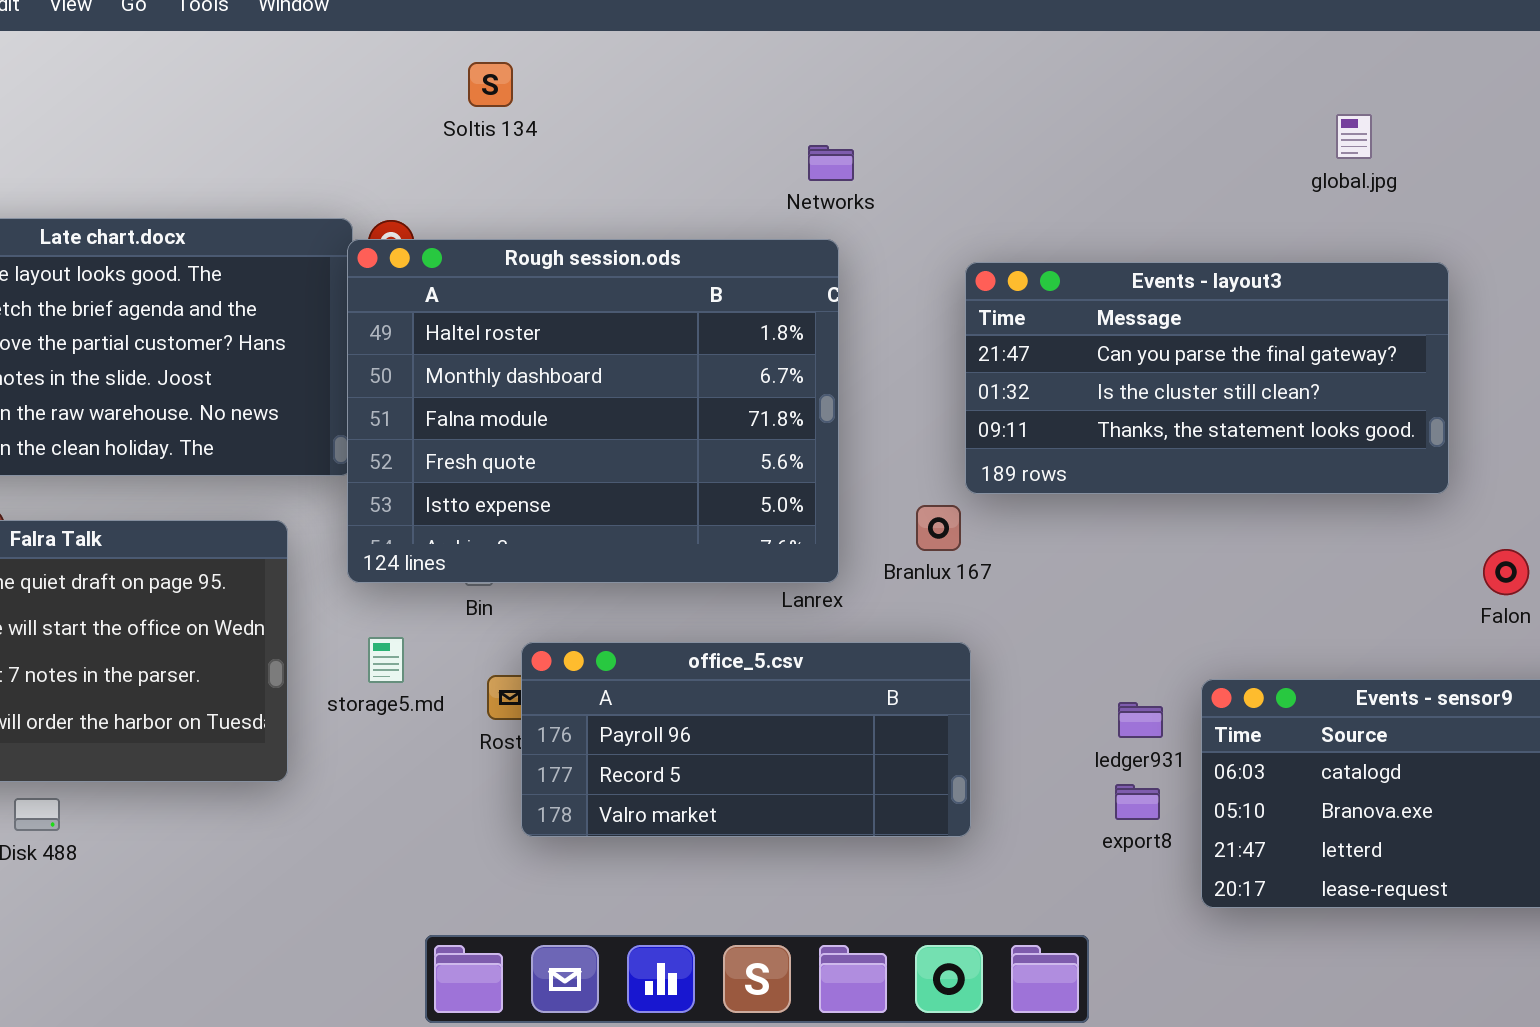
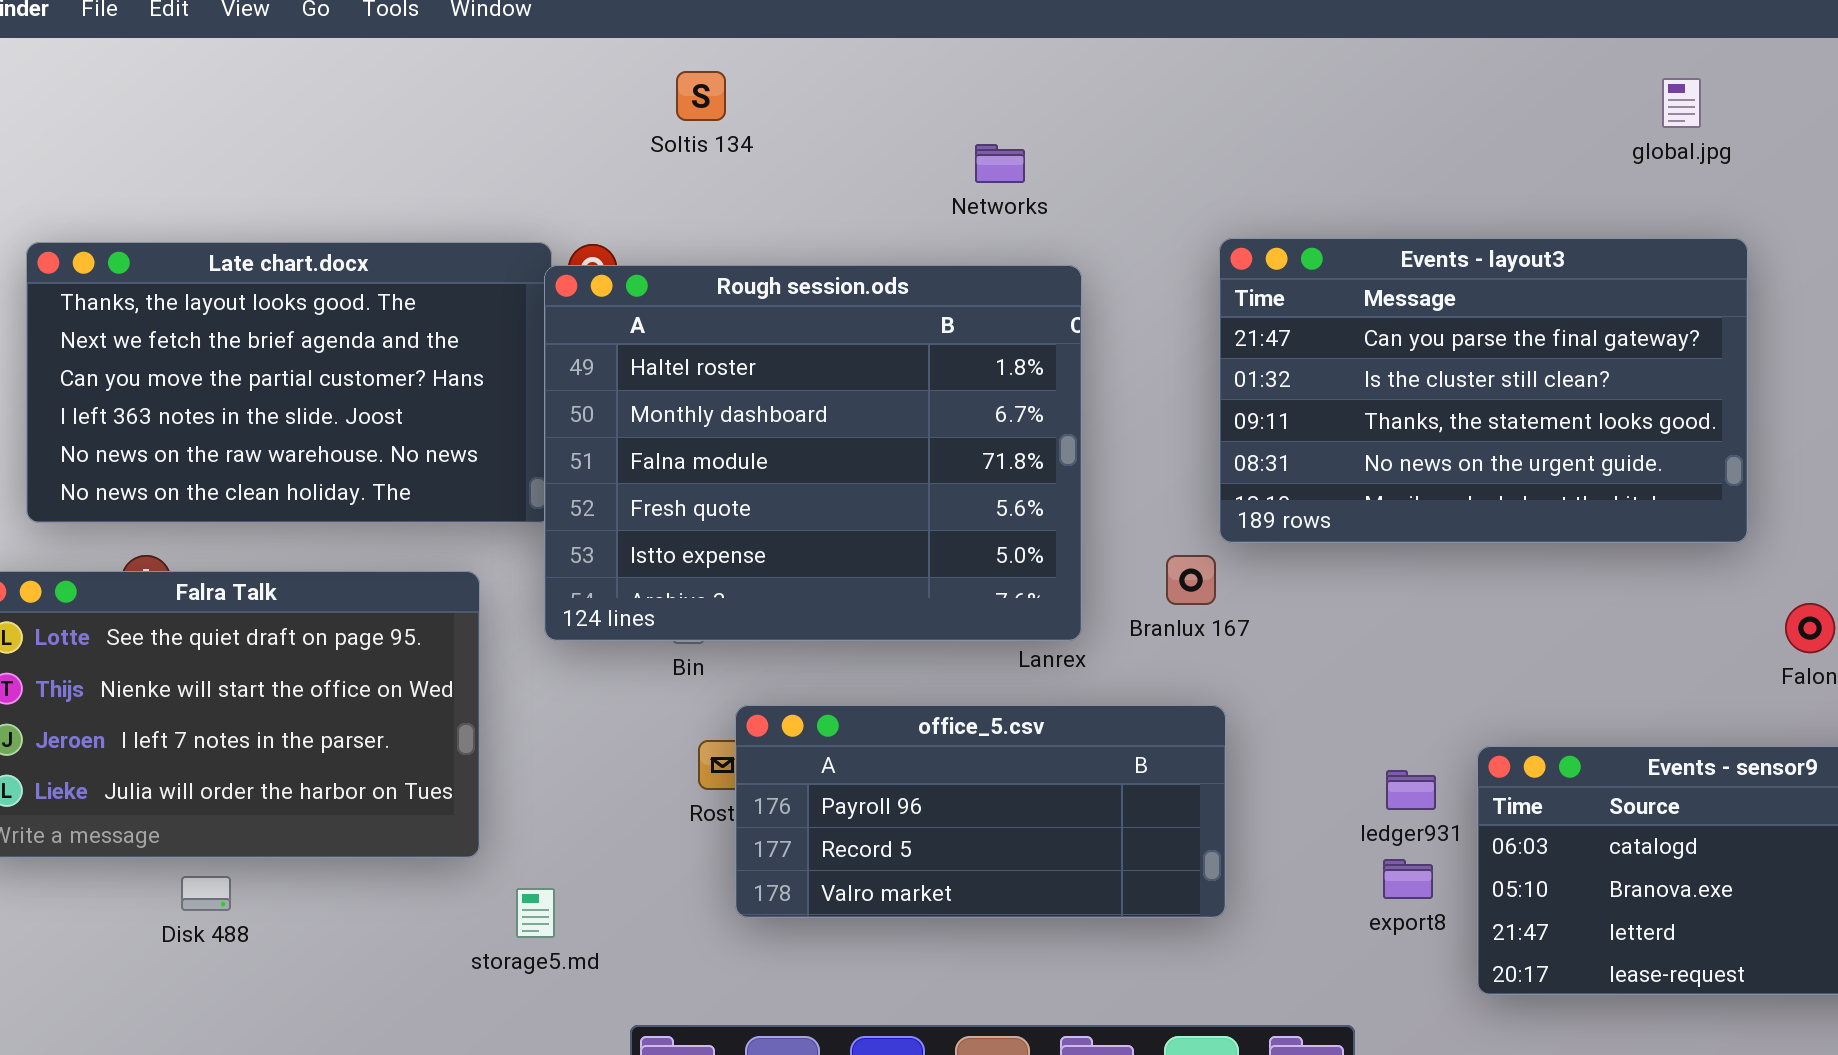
global.jpg: [1336,114,1372,159] -> [1662,78,1701,128], moved
Networks: [808,145,854,181] -> [975,144,1025,183], moved
Events - layout3: [965,262,1449,494] -> [1219,238,1748,543], resized
storage5.md: [368,637,404,683] -> [516,888,555,938], moved

